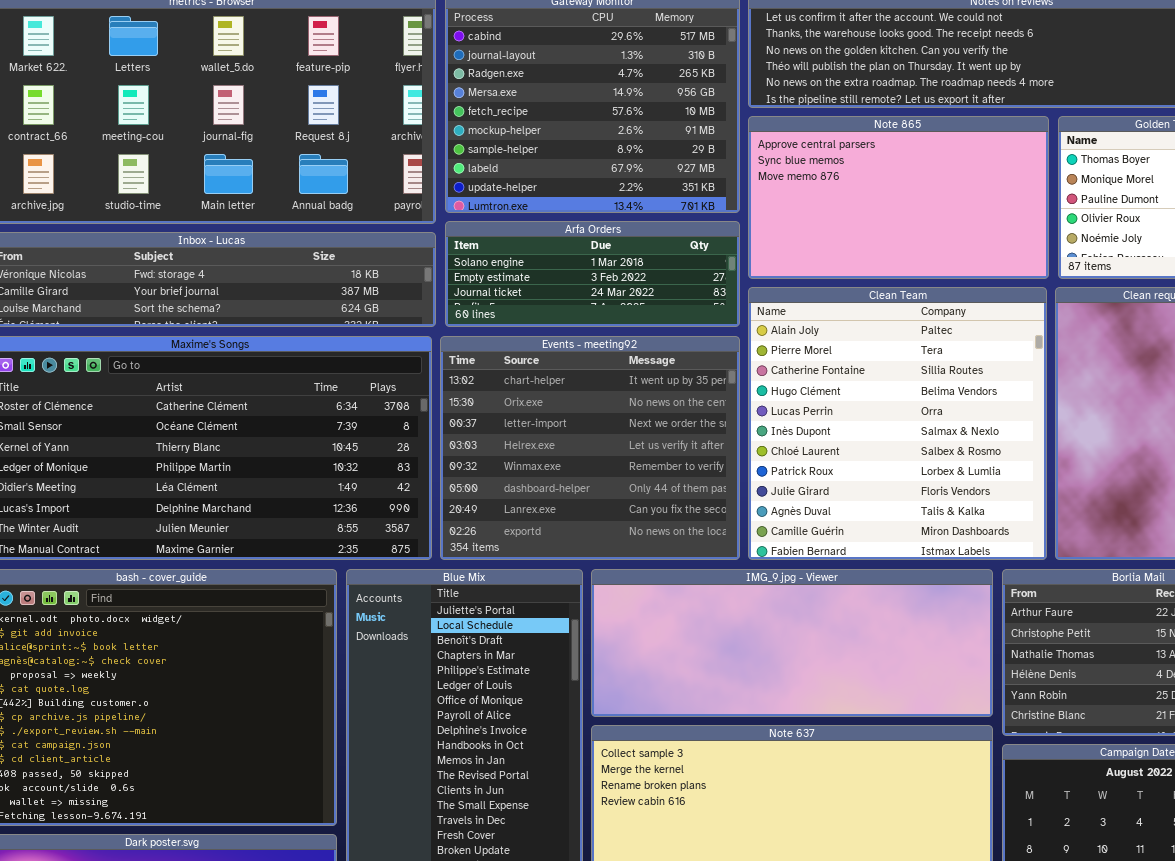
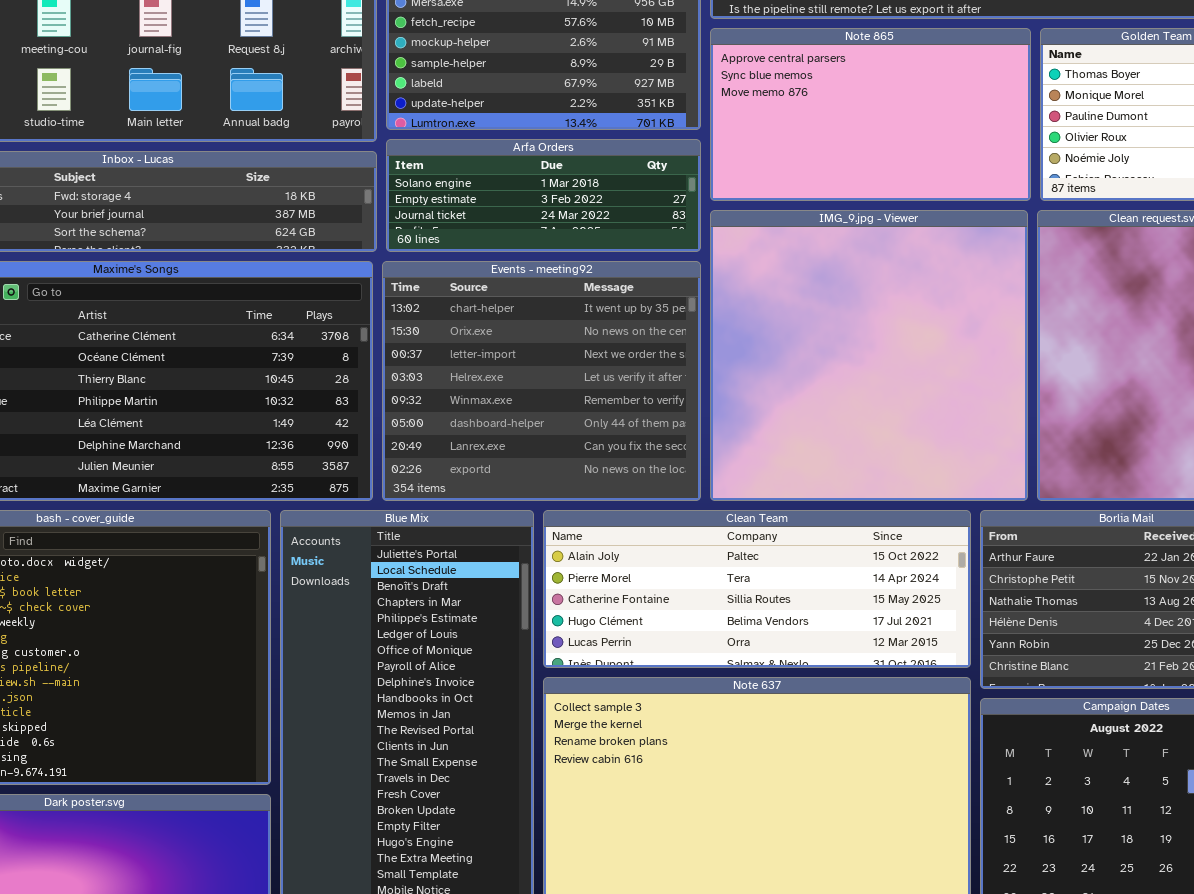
Clean Team: [748,287,1047,560] -> [543,510,971,668], moved, resized
IMG_9.jpg - Viewer: [591,569,993,717] -> [710,210,1028,501], moved, resized

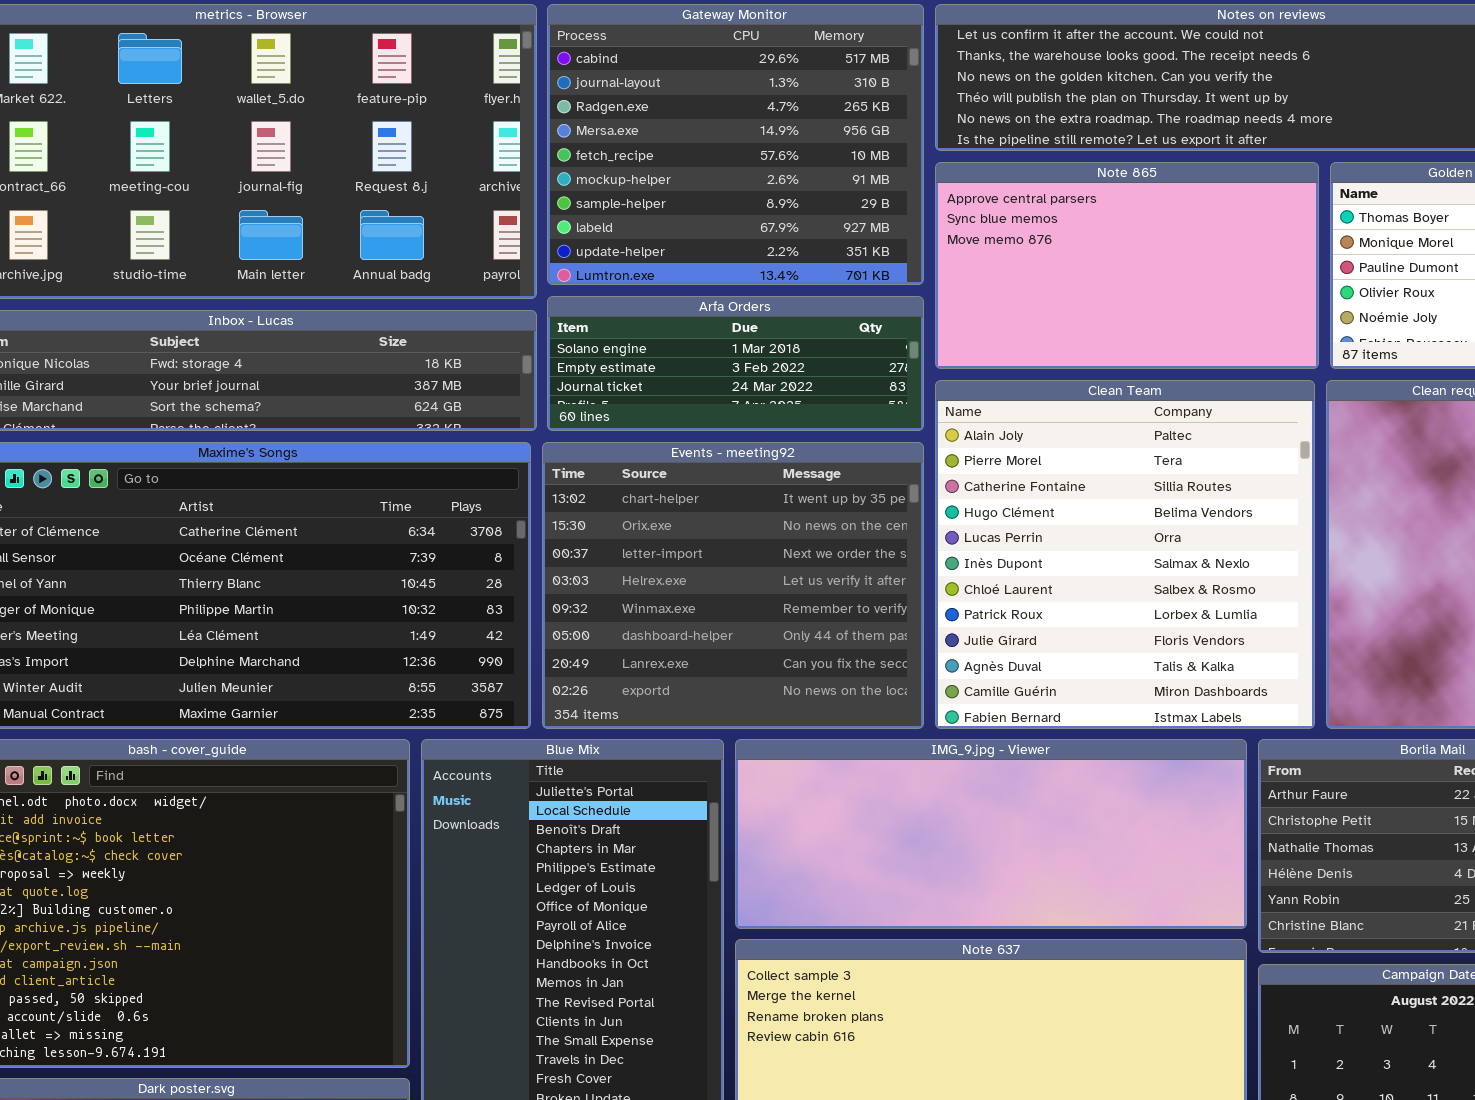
IMG_9.jpg - Viewer: [710,210,1028,501] -> [735,739,1247,929], moved, resized
Clean Team: [543,510,971,668] -> [935,380,1315,729], moved, resized

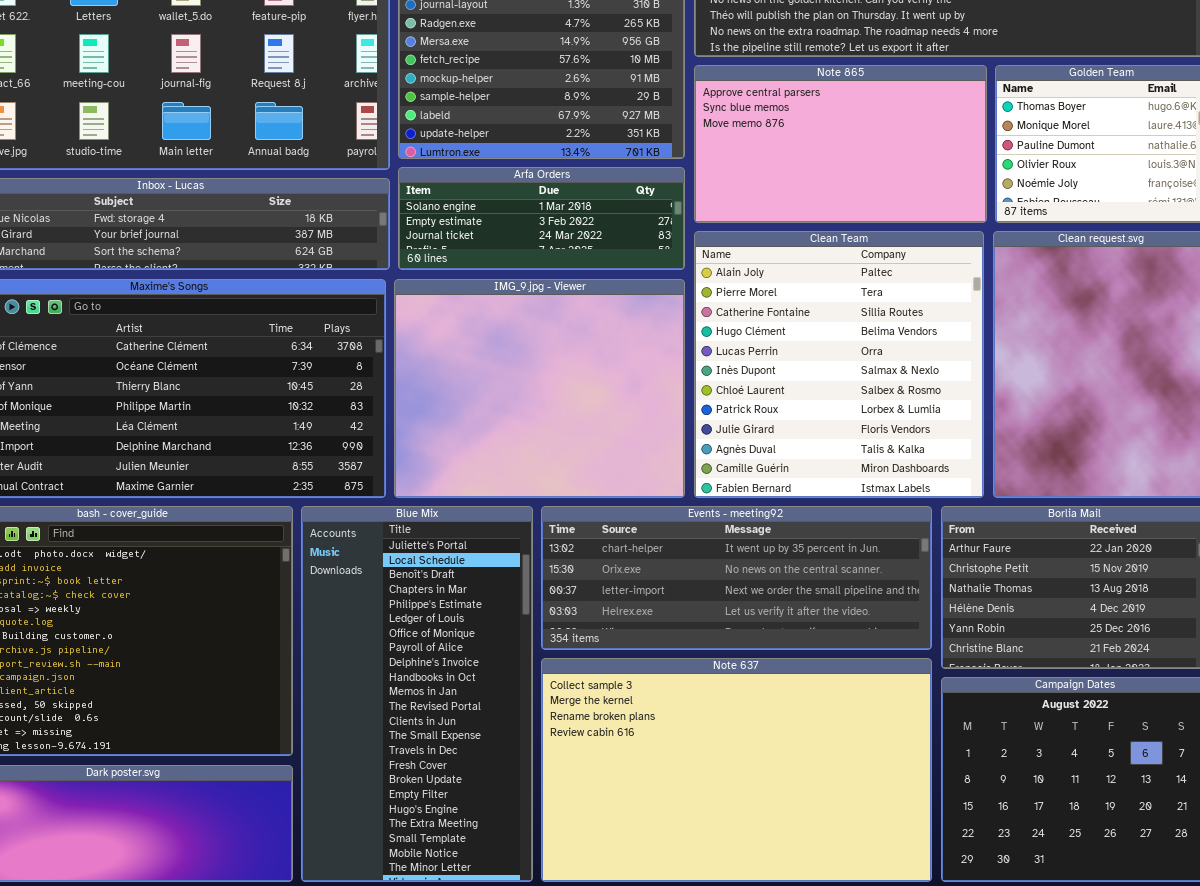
Events - meeting92: [542,442,924,729] -> [541,506,932,650], moved, resized
IMG_9.jpg - Viewer: [735,739,1247,929] -> [394,279,685,498], moved, resized

